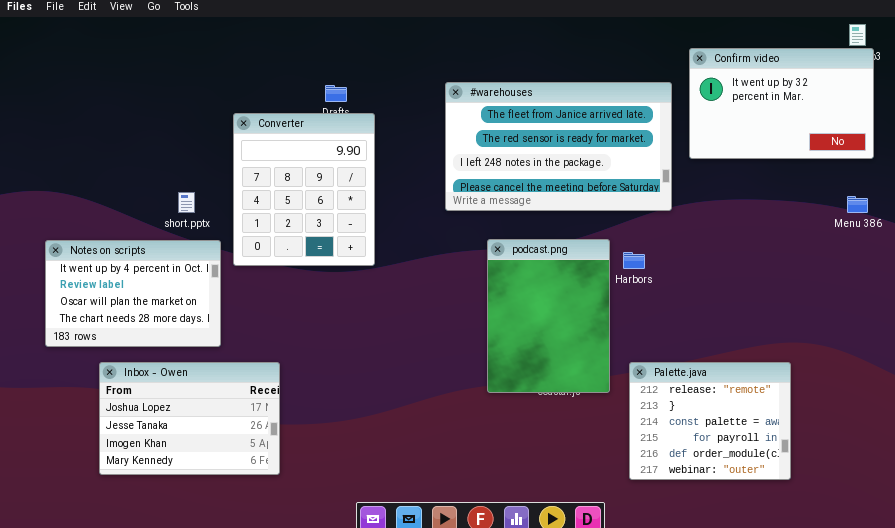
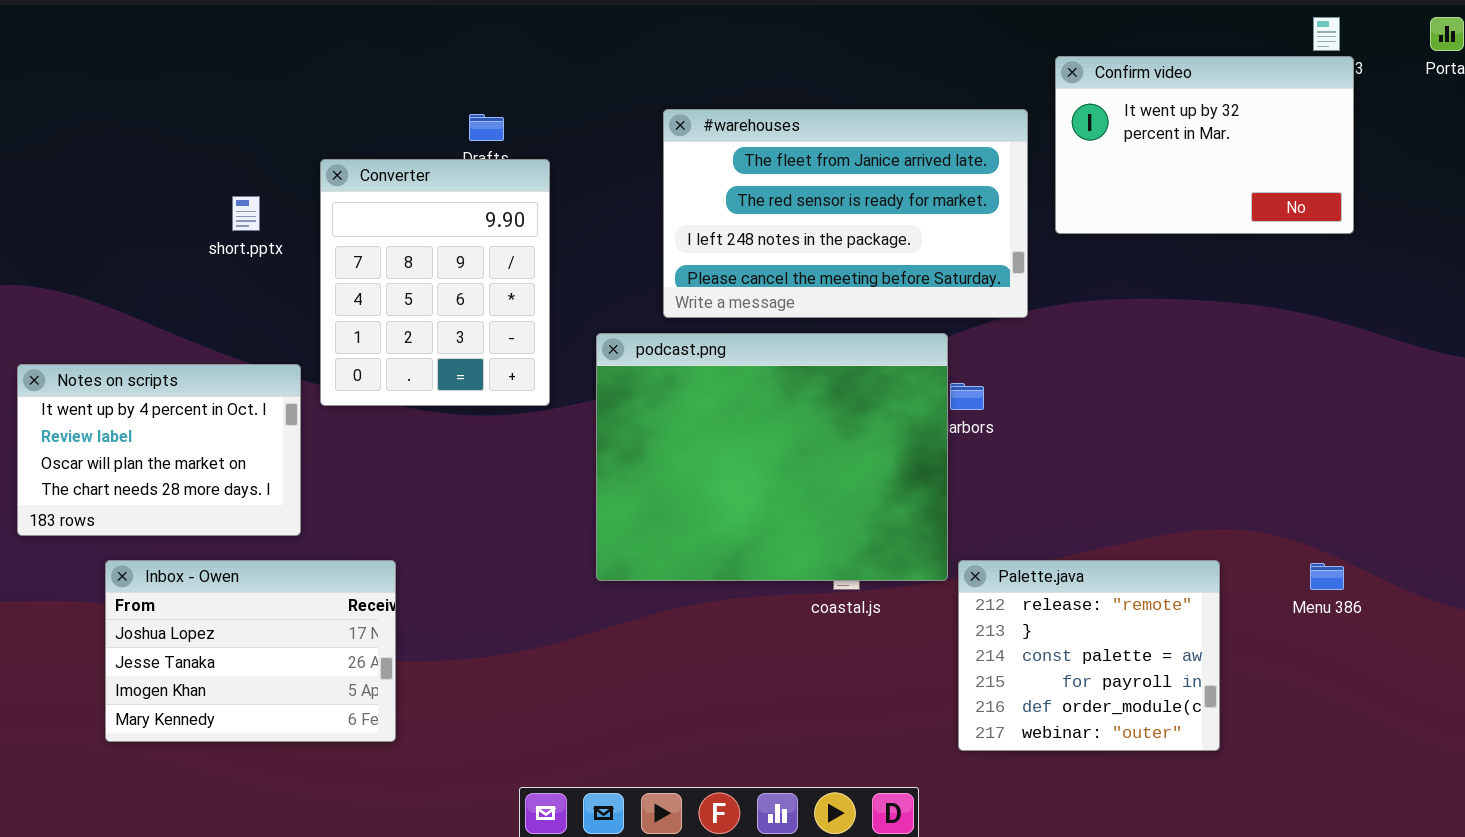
short.pptx: [178,192,195,213] -> [232,196,260,231], moved
Menu 386: [847,196,868,213] -> [1310,563,1344,590], moved
podcast.png: [487,239,610,393] -> [596,333,948,581], moved, resized

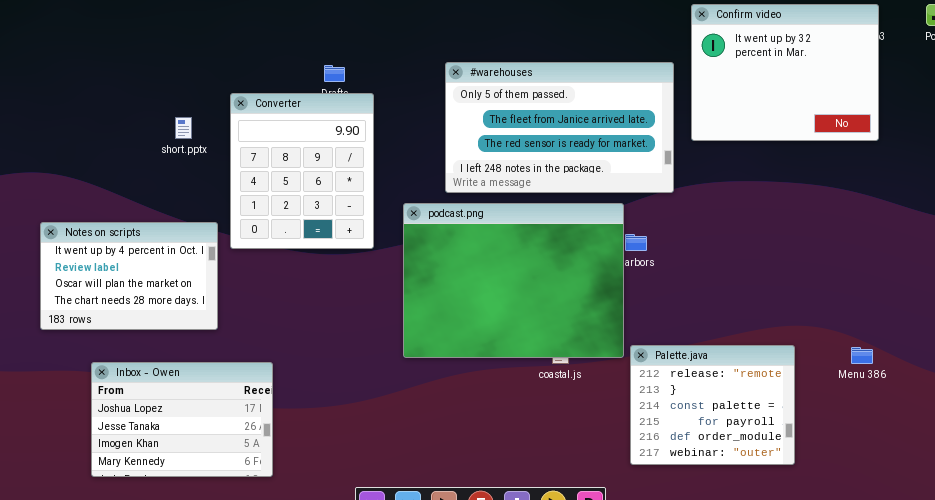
Confirm video: [1055,56,1354,234] -> [691,4,879,141], resized
#warehouses: [663,109,1028,318] -> [445,62,674,193], scrolled up 1 row
Inbox - Owen: [105,560,396,742] -> [91,362,273,477], moved

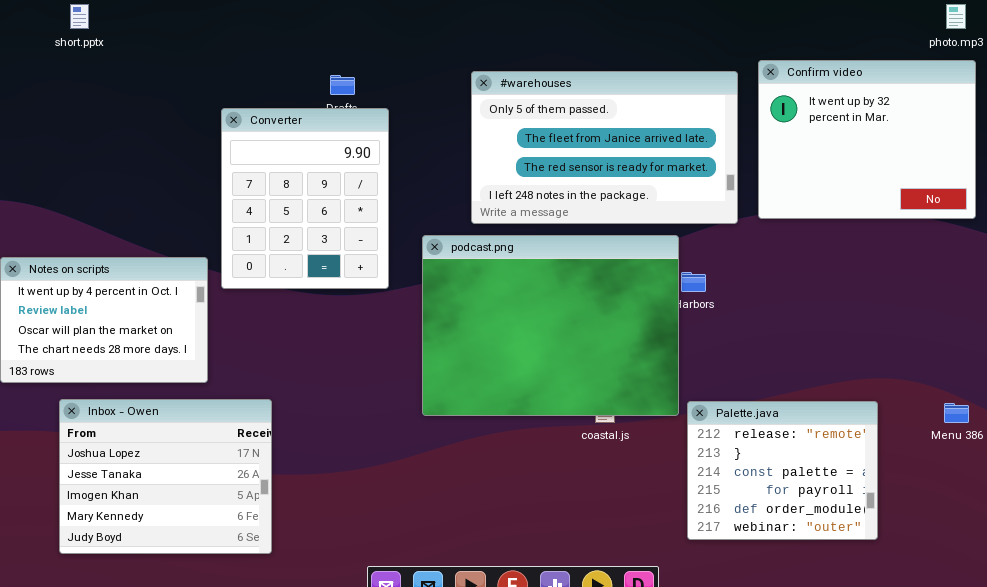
Confirm video: [691,4,879,141] -> [758,60,976,219], moved
short.pptx: [175,117,192,139] -> [70,4,89,29], moved
Inbox - Owen: [91,362,273,477] -> [59,399,272,554], resized

